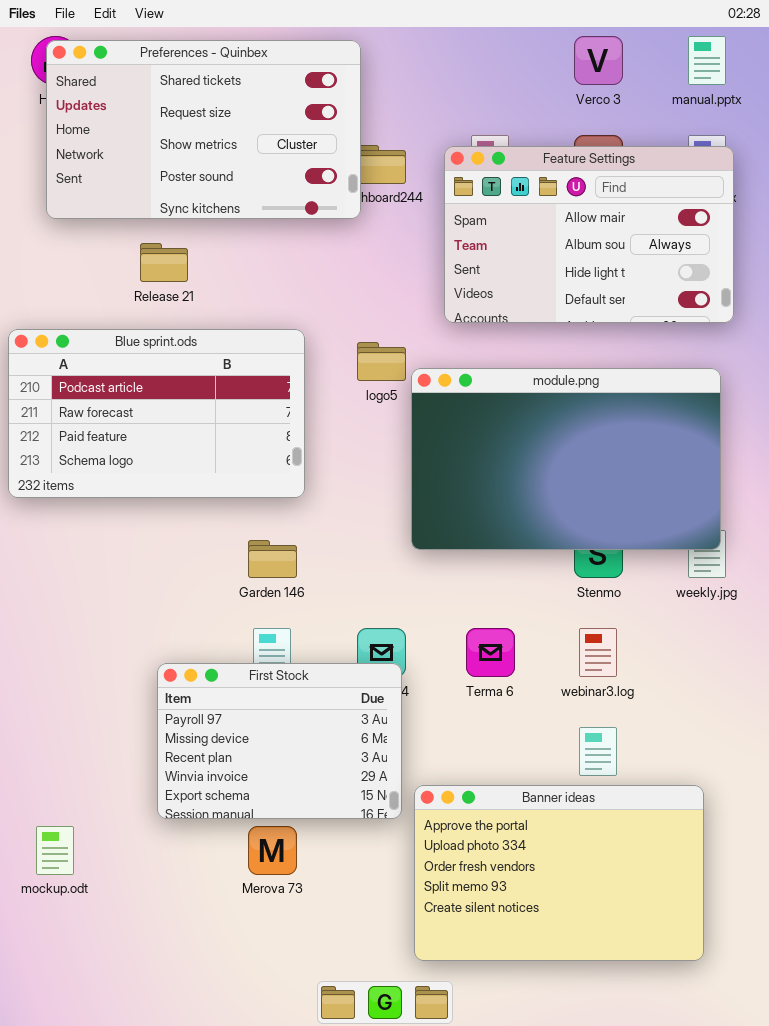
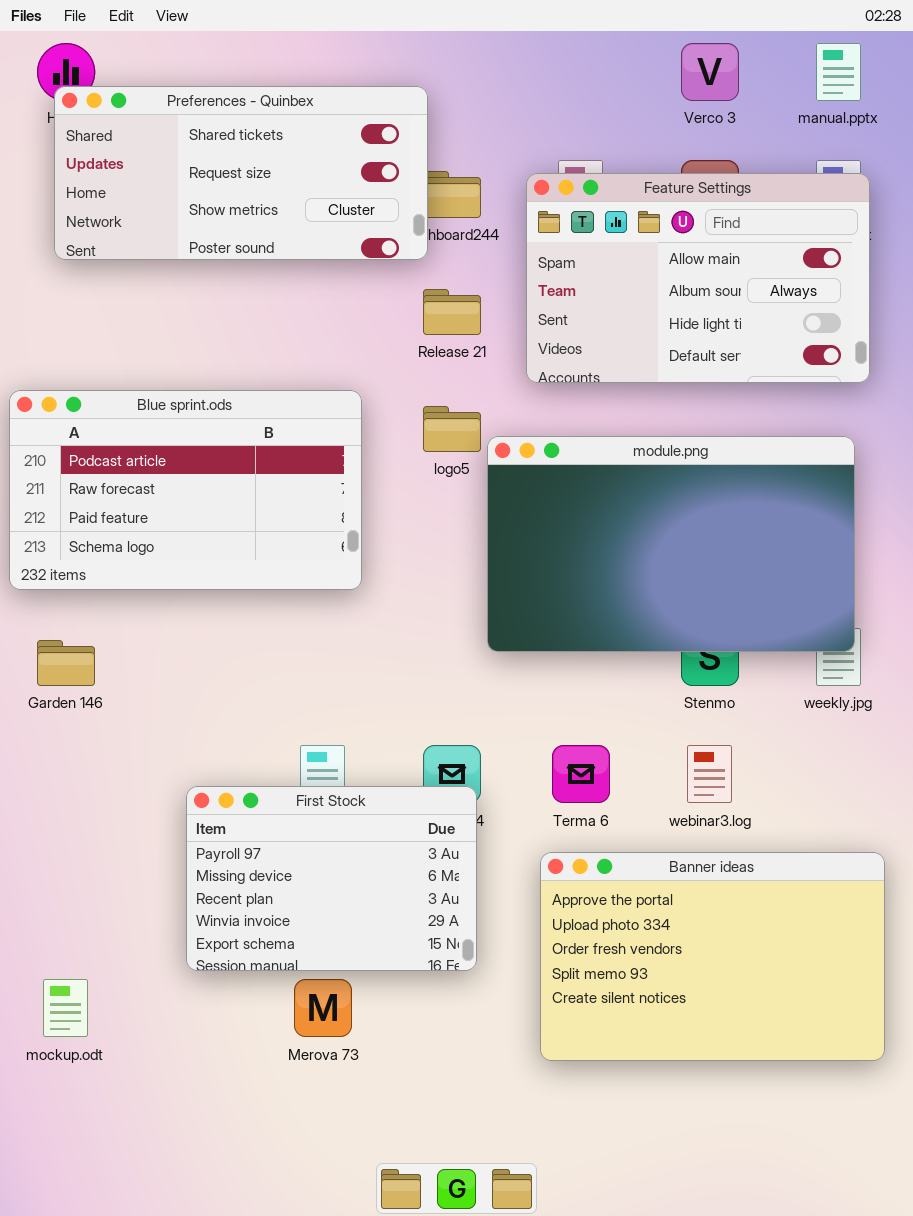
Preferences - Quinbex: [46,40,361,219] -> [54,86,428,260], resized
Release 21: [140,243,188,282] -> [423,289,481,335], moved
Garden 146: [248,540,297,578] -> [37,640,95,686], moved
Banner ideas: [414,785,704,961] -> [540,852,885,1061], moved

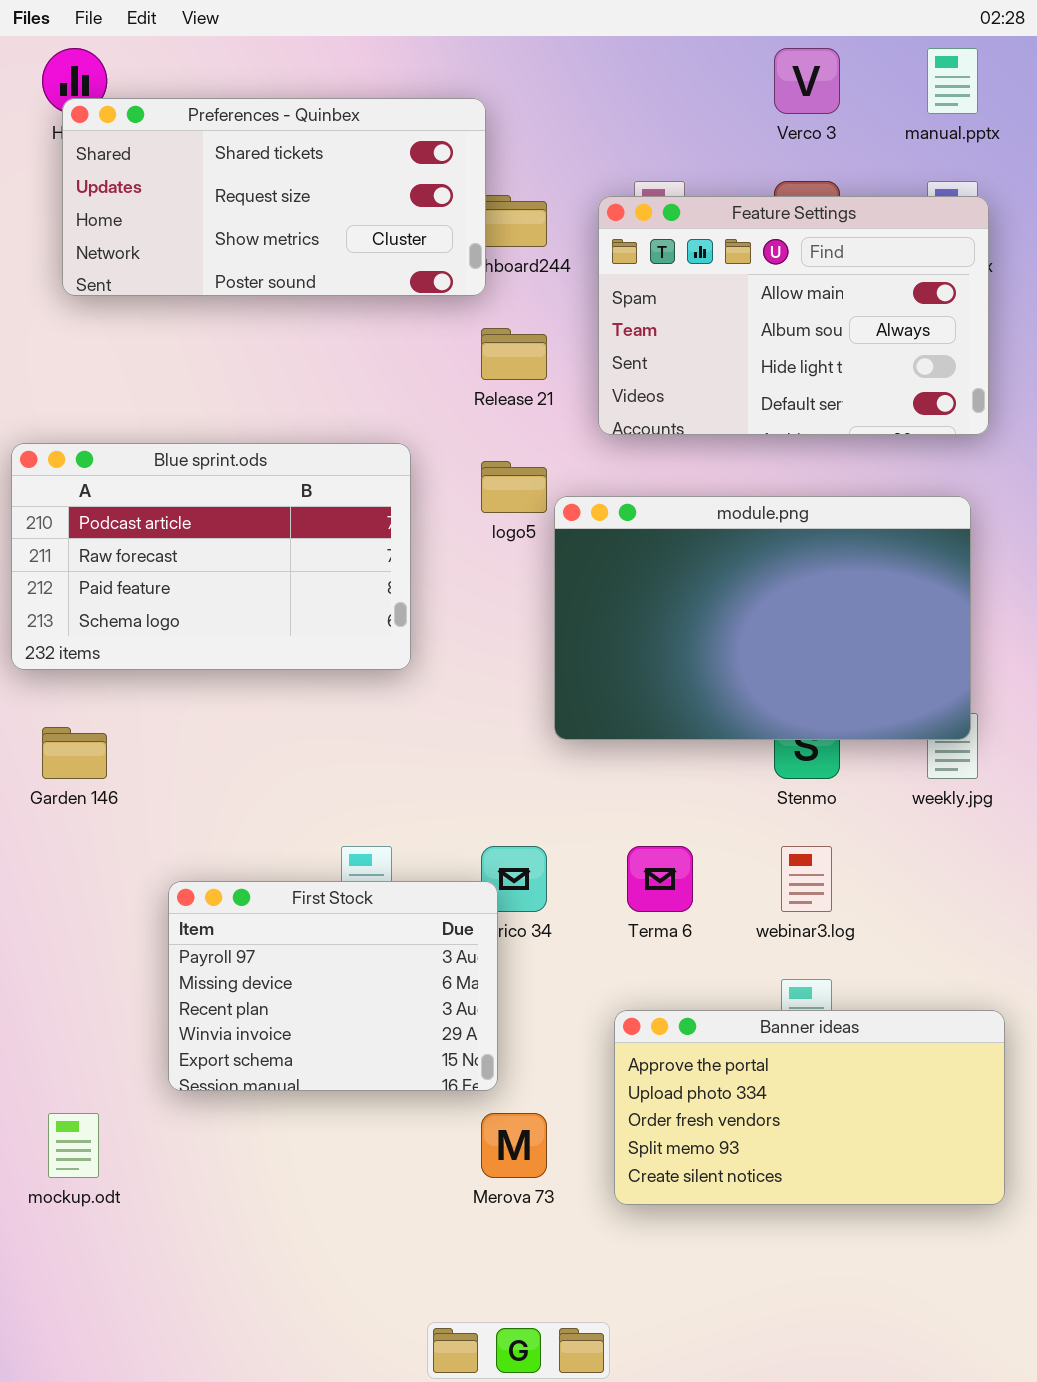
First Stock: [186,786,477,971] -> [168,881,498,1091], moved
Banner ideas: [540,852,885,1061] -> [614,1010,1005,1205], resized
Merova 73: [294,979,352,1037] -> [481,1113,547,1178], moved

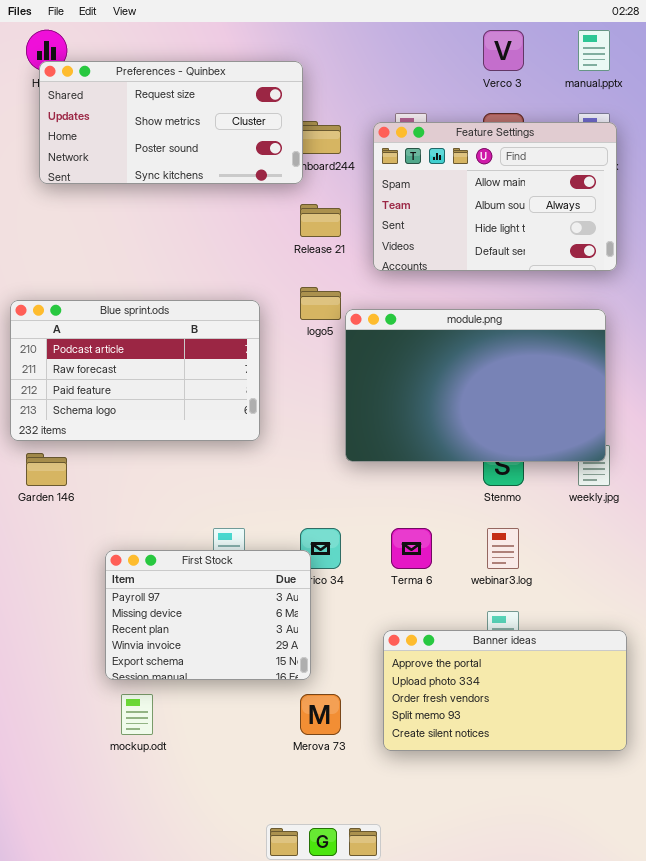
Preferences - Quinbex: [62,98,486,296] -> [39,61,303,184], scrolled down 1 row
Blue sprint.ods: [11,443,411,670] -> [10,300,260,441], moved
mockup.odt: [48,1113,99,1178] -> [121,694,153,735], moved

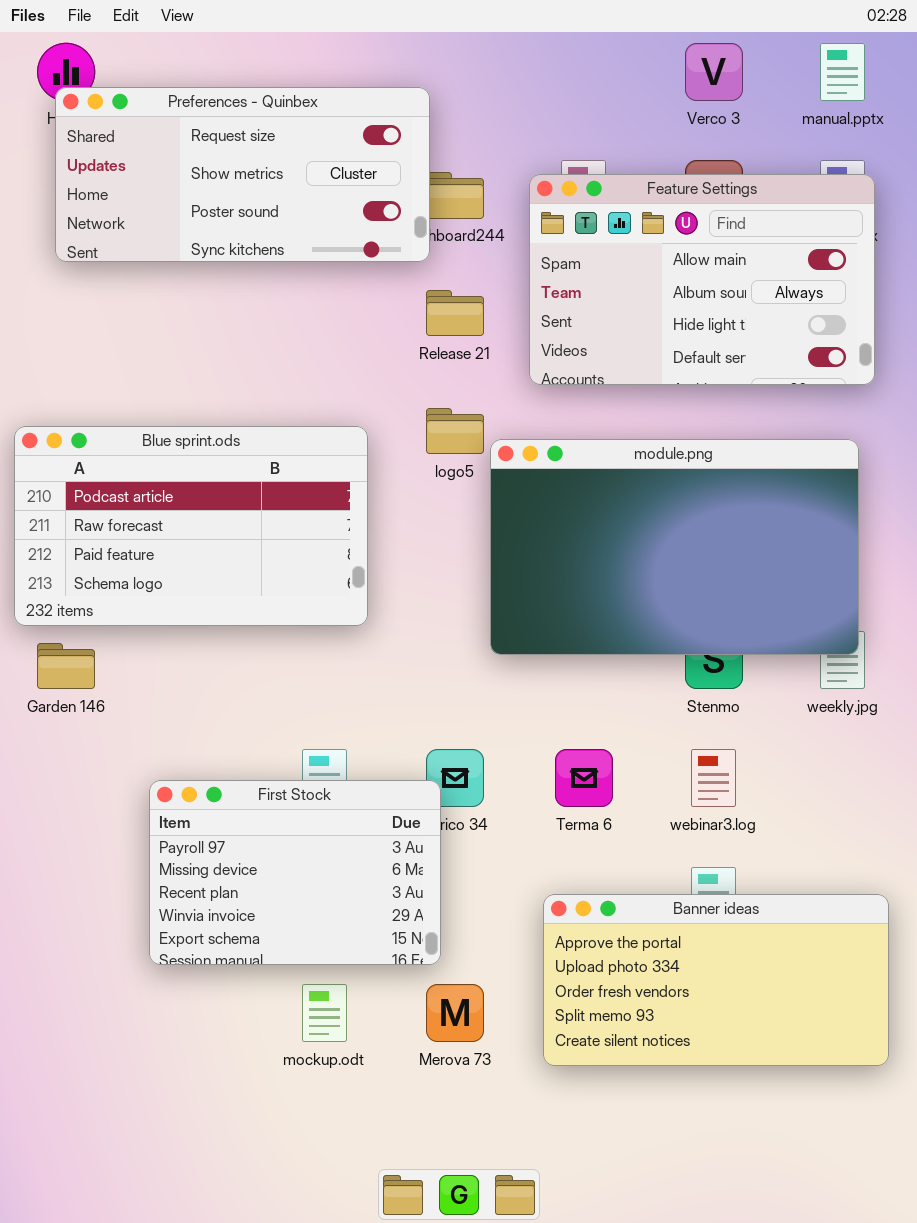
mockup.odt: [121,694,153,735] -> [302,984,347,1042], moved

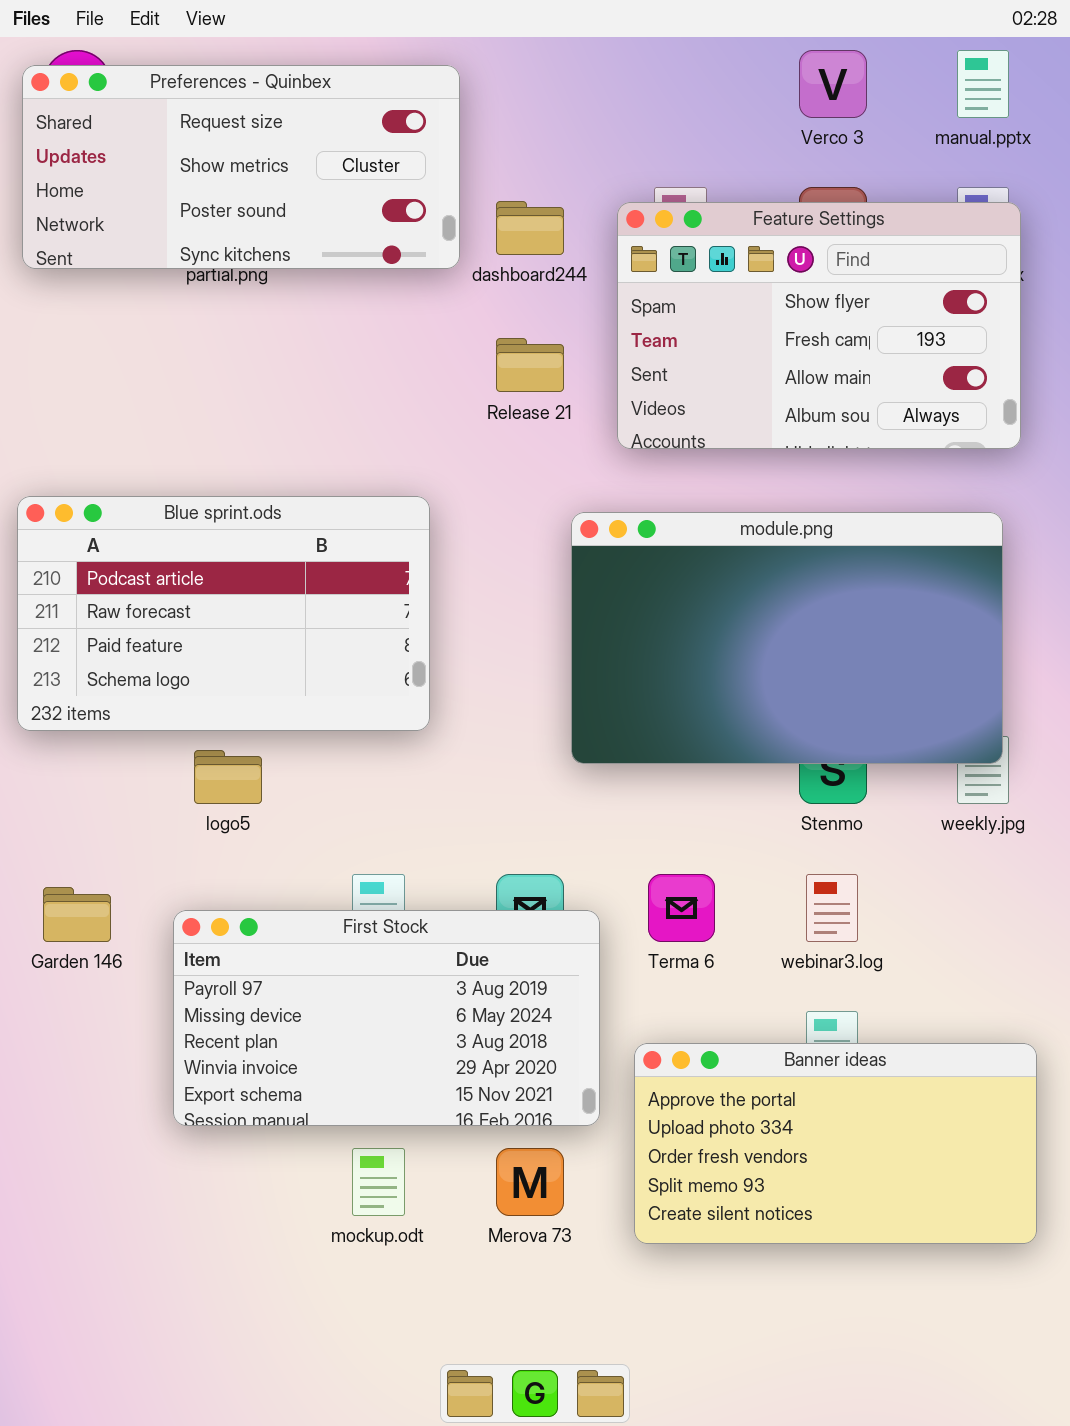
Preferences - Quinbex: [55,87,430,262] -> [22,65,460,269], moved
Feature Settings: [529,174,875,385] -> [617,202,1021,449], scrolled up 2 rows
logo5: [426,408,484,454] -> [194,750,262,804], moved
Garden 146: [37,643,95,689] -> [43,887,111,942], moved
First Stock: [149,780,441,965] -> [173,910,600,1126], resized

